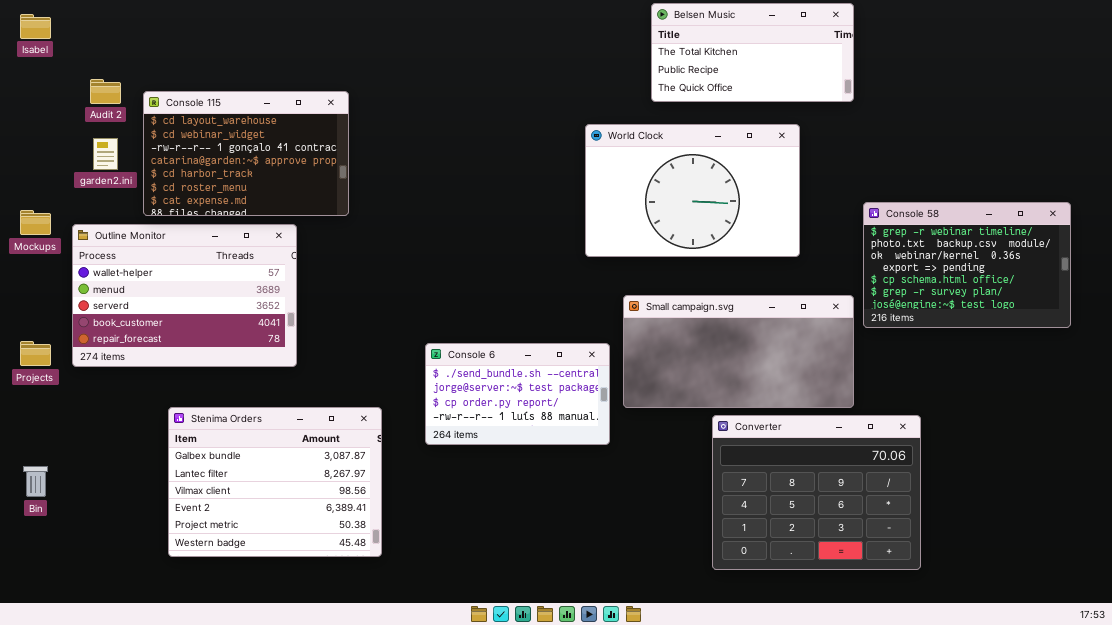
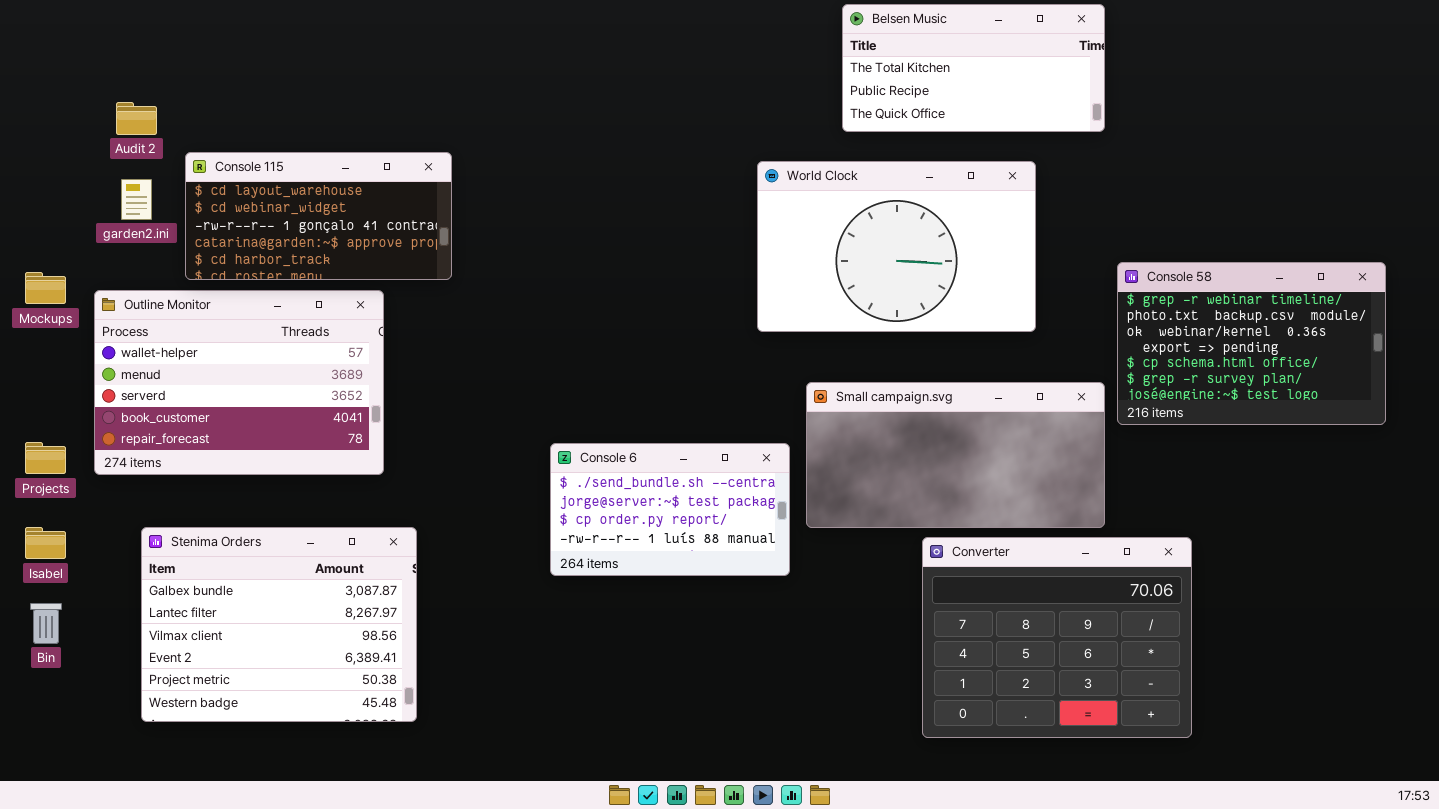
Isabel: [20,14,51,39] -> [25,527,66,559], moved
Console 115: [143,91,349,216] -> [185,152,452,280], resized
Stenima Orders: [168,407,382,557] -> [141,527,417,722], moved

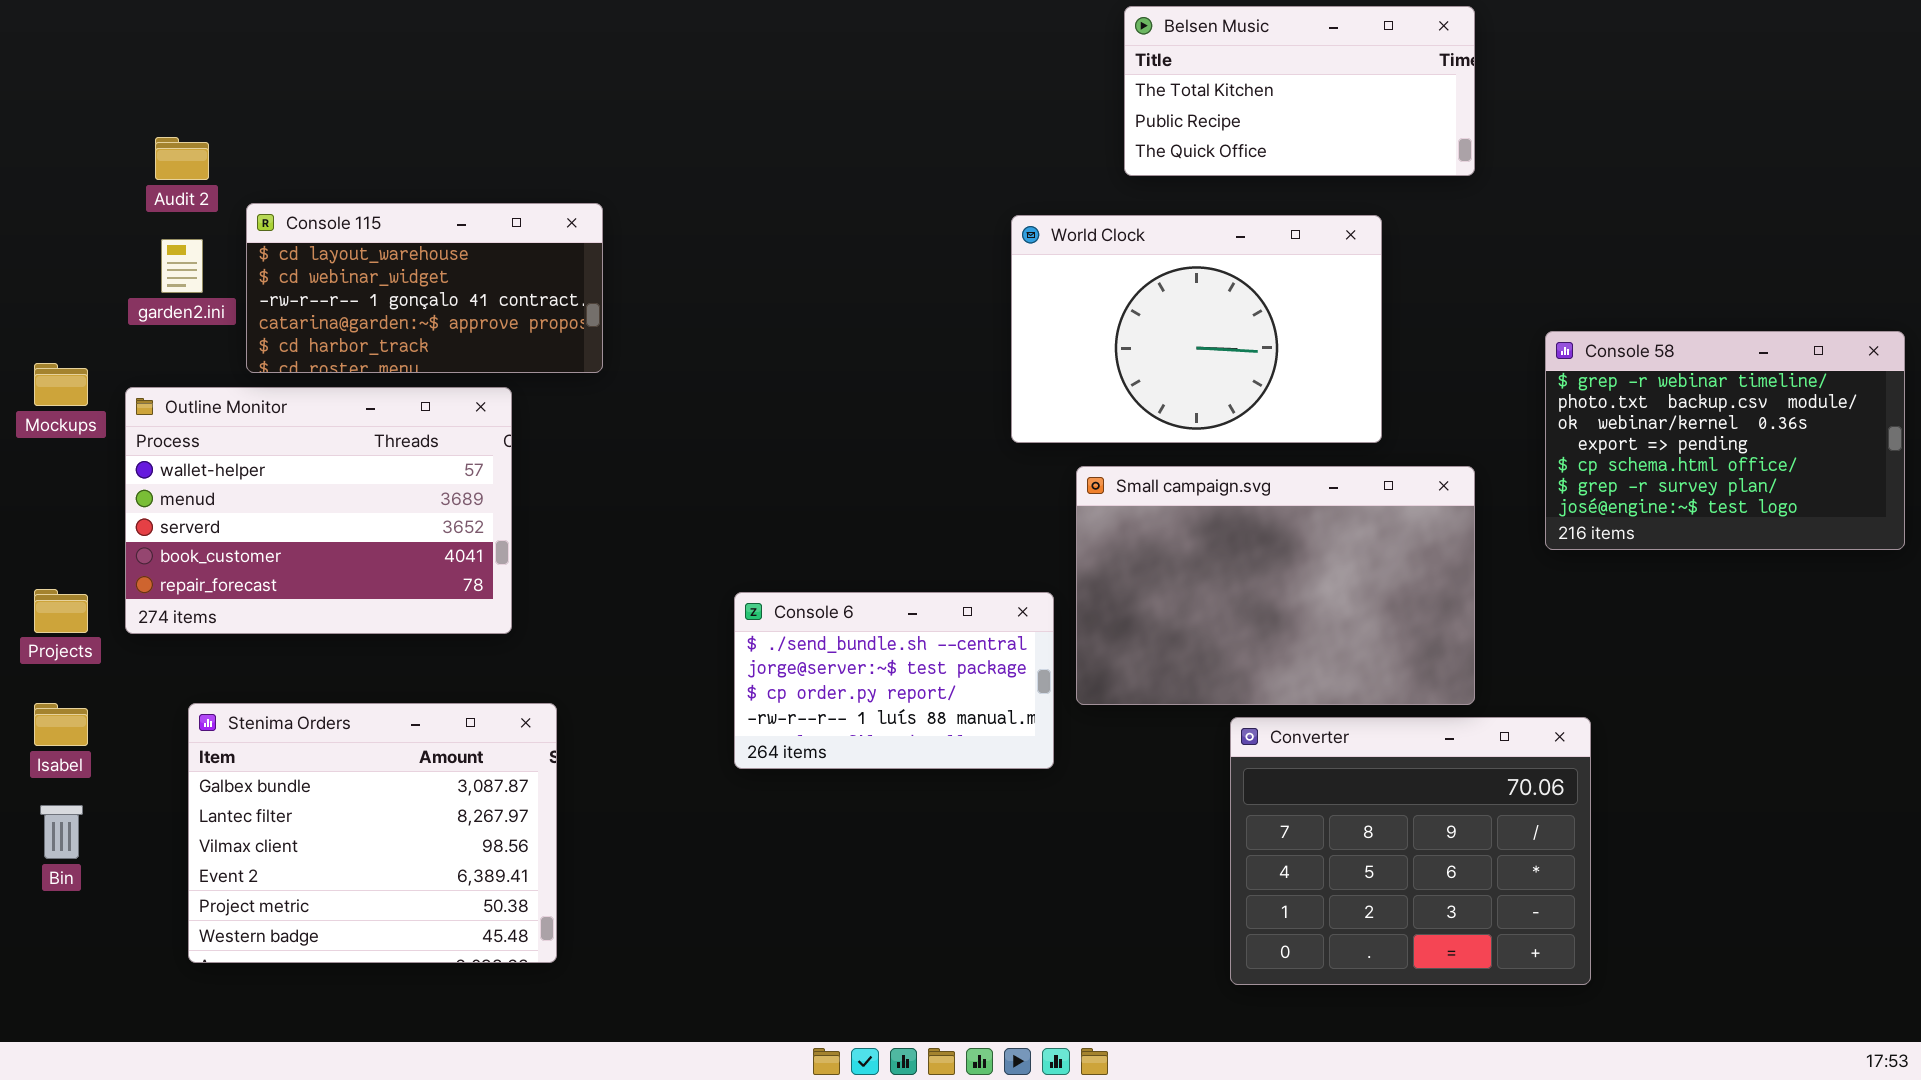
Console 58: [1117,262,1386,425] -> [1545,331,1905,550], moved
Small campaign.svg: [806,382,1105,528] -> [1076,466,1475,705], resized

